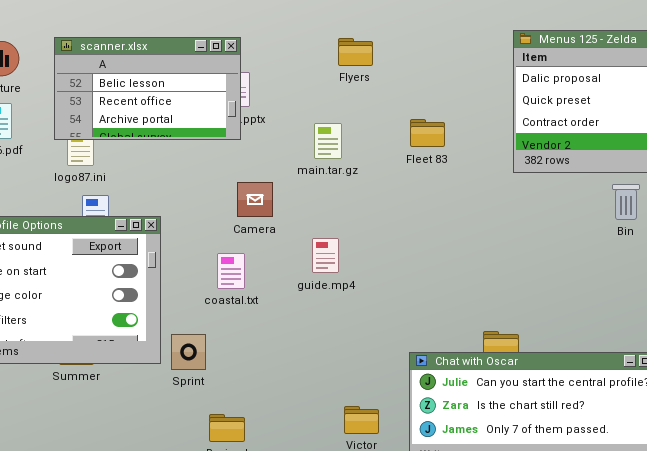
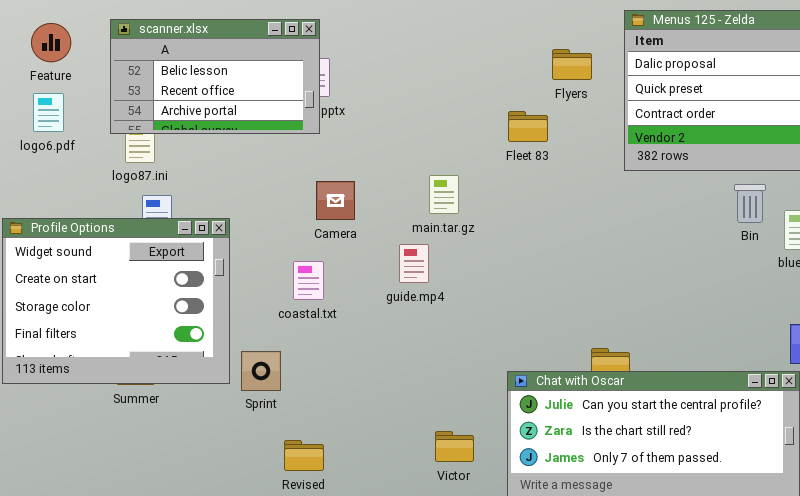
Flyers: [338,38,373,66] -> [552,49,592,80], moved
main.tar.gz: [314,123,342,159] -> [429,175,459,214], moved

